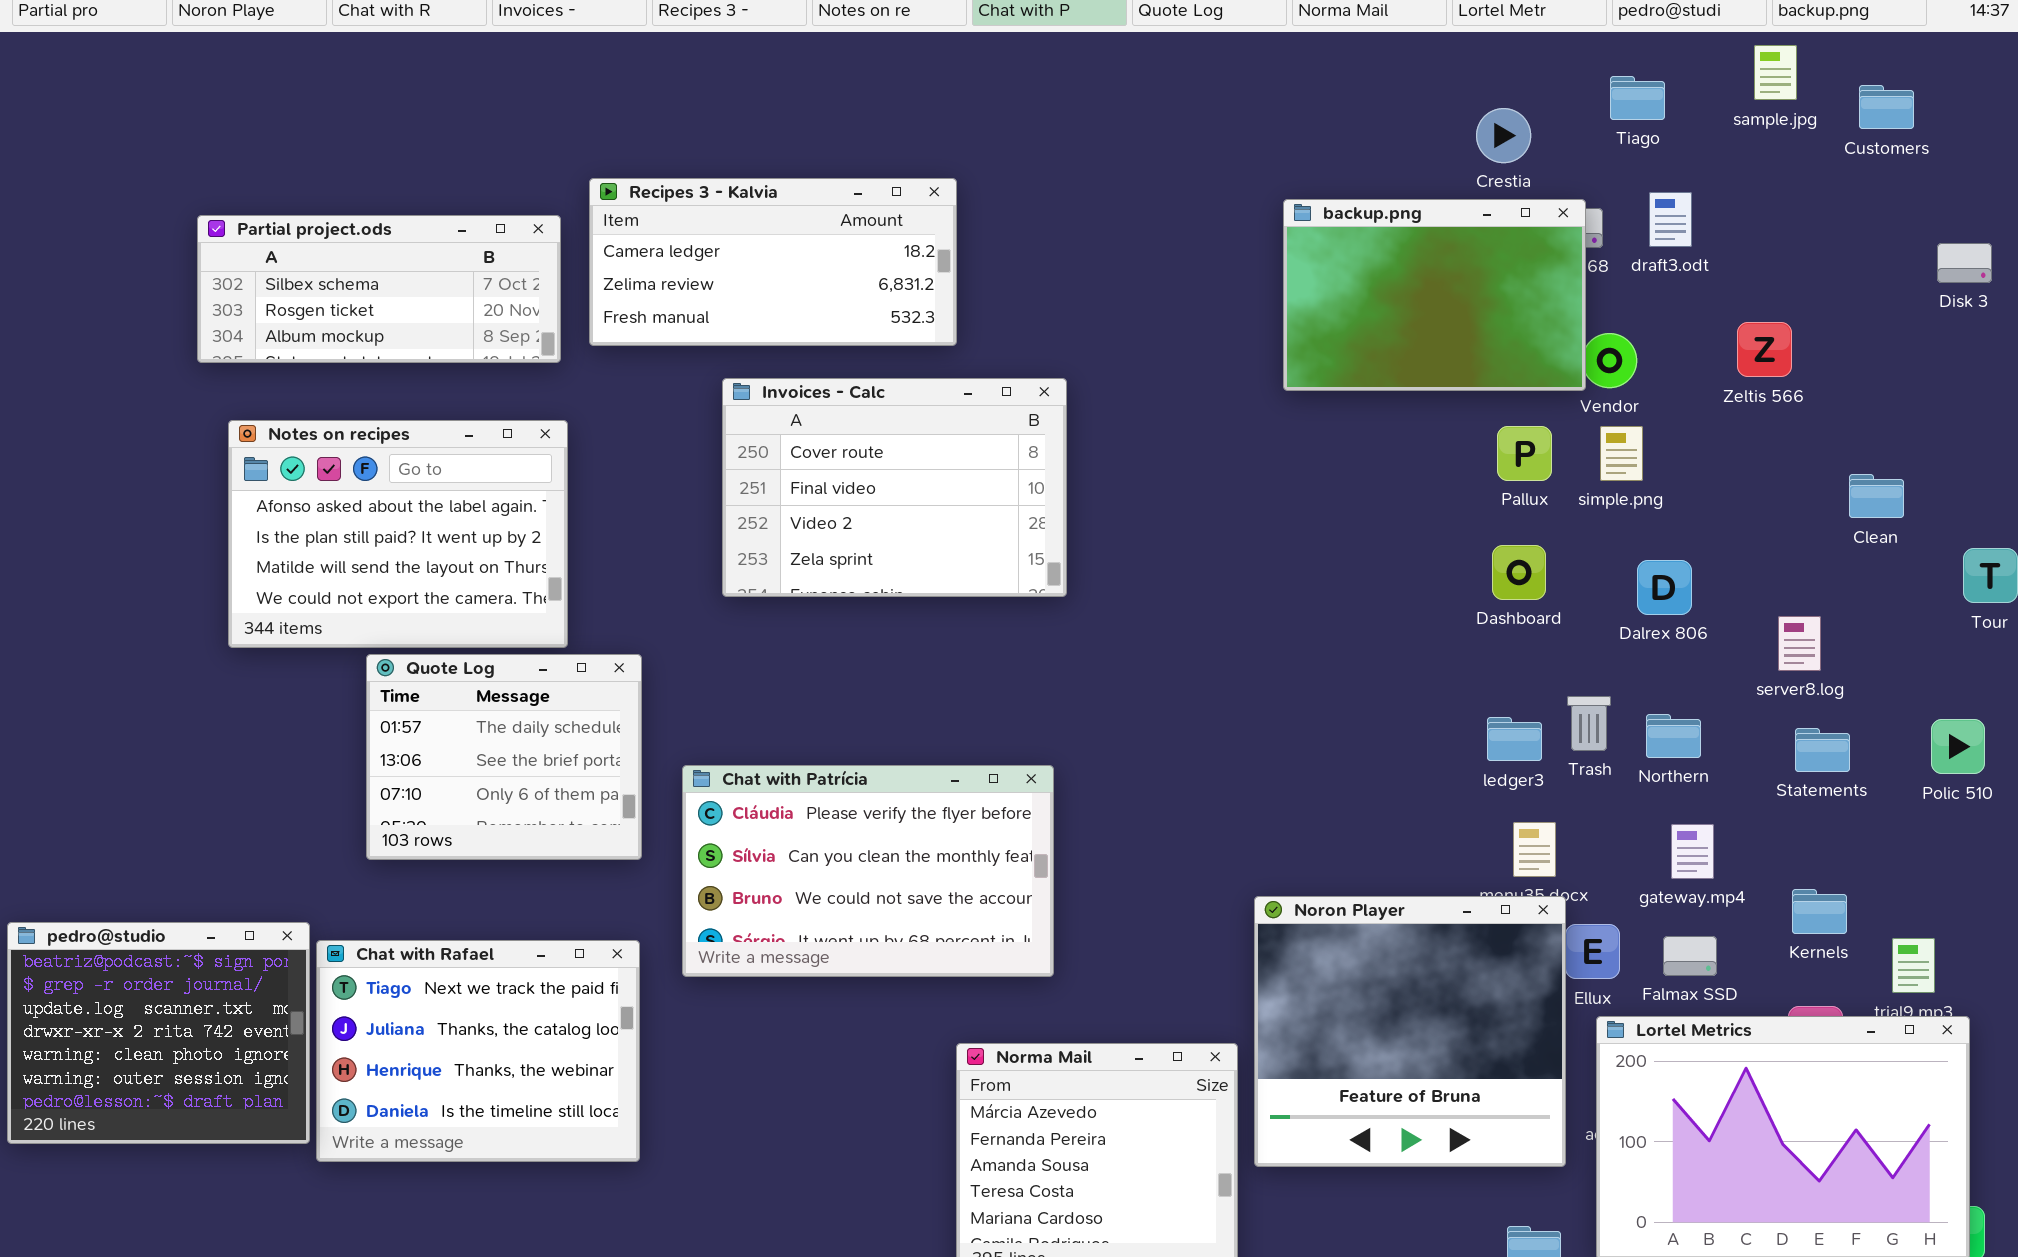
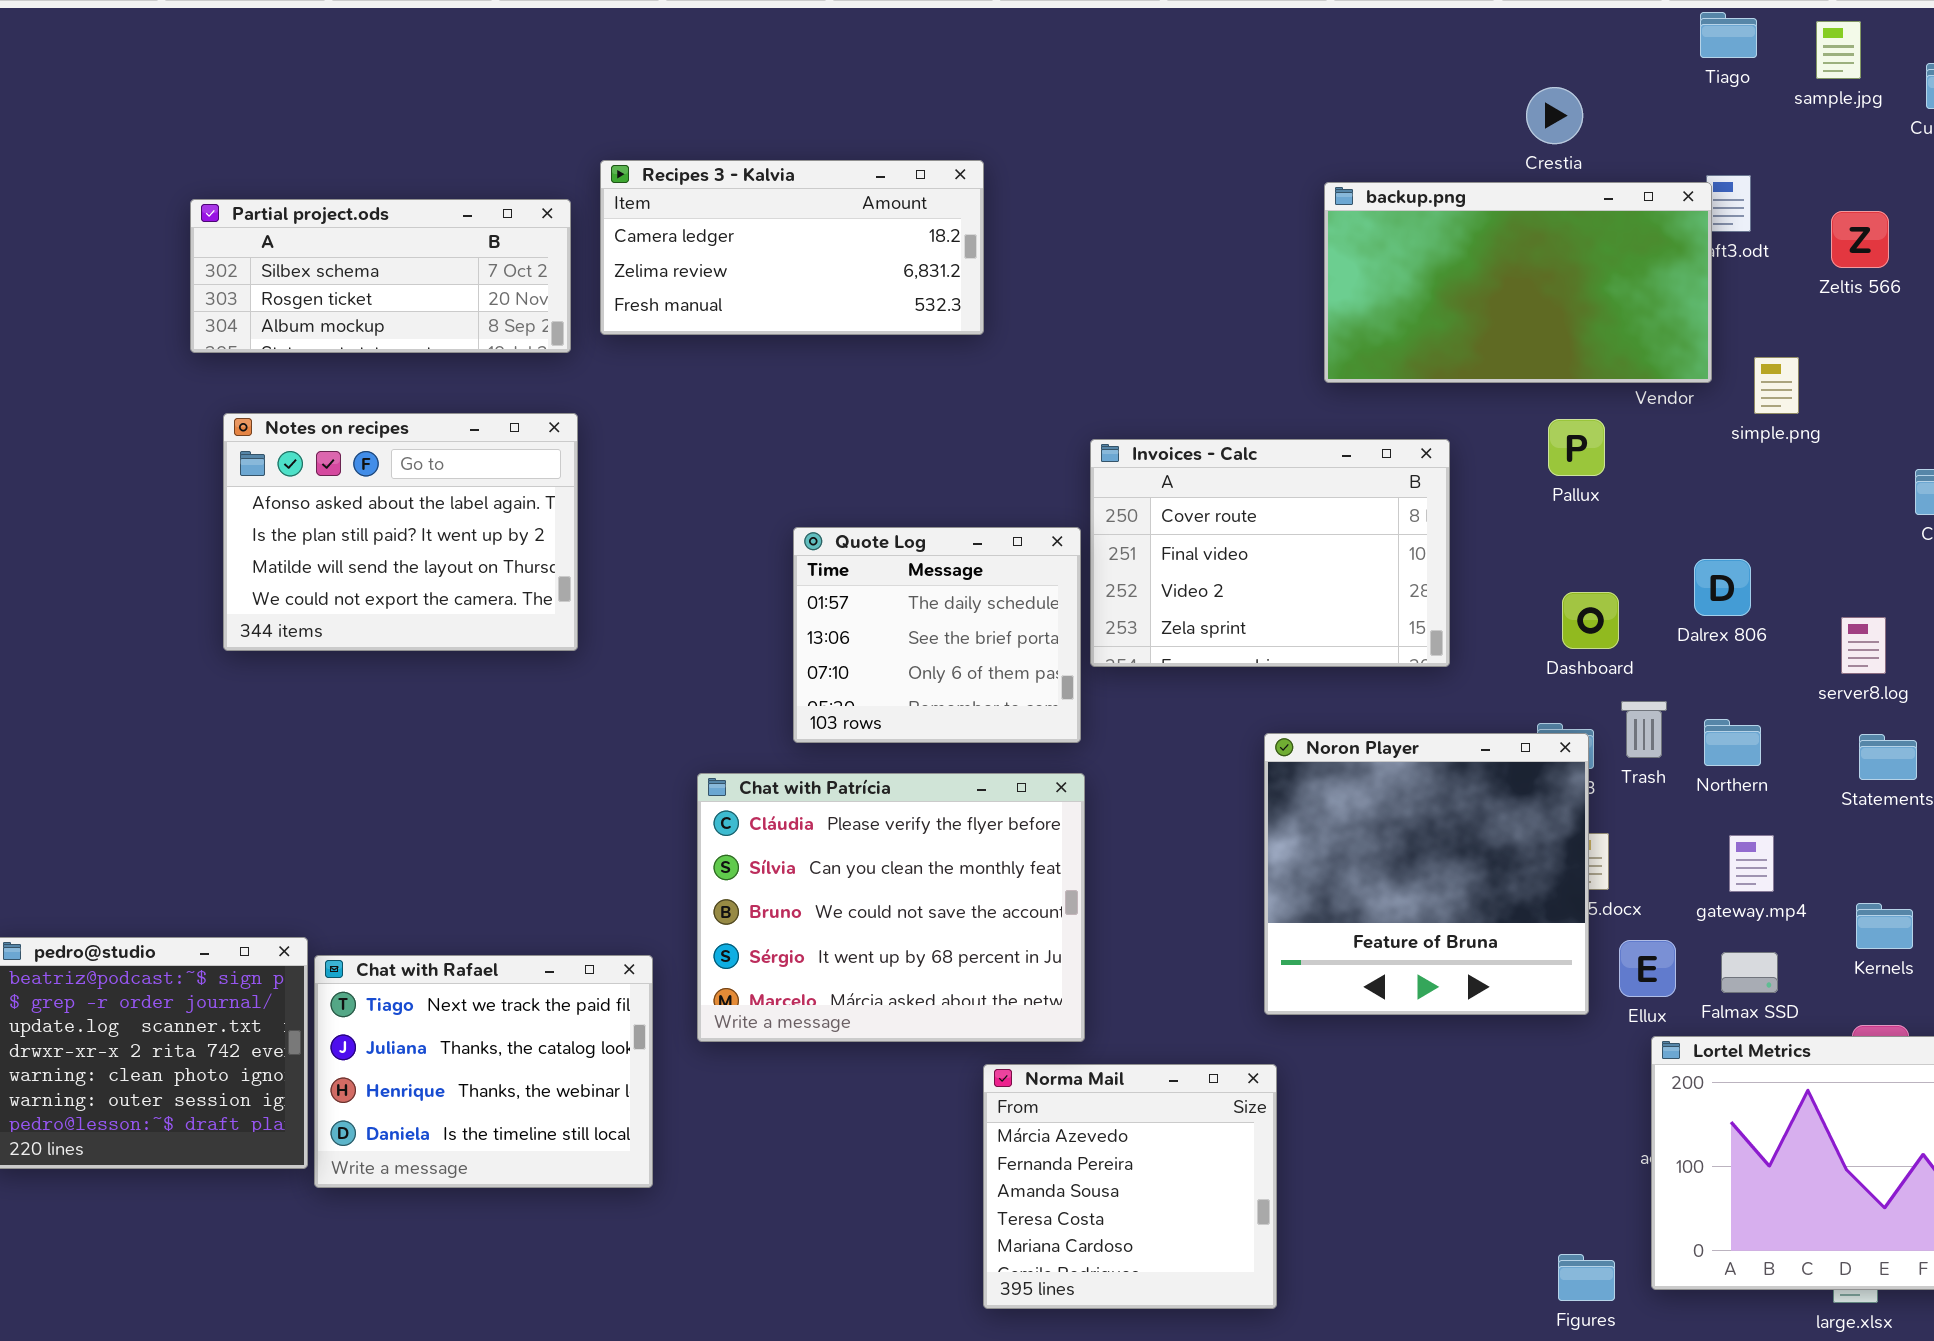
Tiago: [1610,76,1665,120] -> [1700,12,1757,58], moved
backup.png: [1283,199,1586,391] -> [1324,182,1712,383], resized
Zeltis 566: [1737,322,1792,377] -> [1831,211,1889,268], moved
Invoices - Calc: [722,378,1067,597] -> [1090,439,1450,667], moved
simple.png: [1600,426,1643,481] -> [1754,357,1799,414], moved
Dashboard: [1492,545,1546,600] -> [1562,592,1619,649], moved
Quote Log: [366,654,642,860] -> [793,527,1081,743], moved
Chat with Patrícia: [682,765,1054,977] -> [697,773,1085,1042], resized
Noron Player: [1254,896,1566,1167] -> [1264,733,1589,1015], moved

